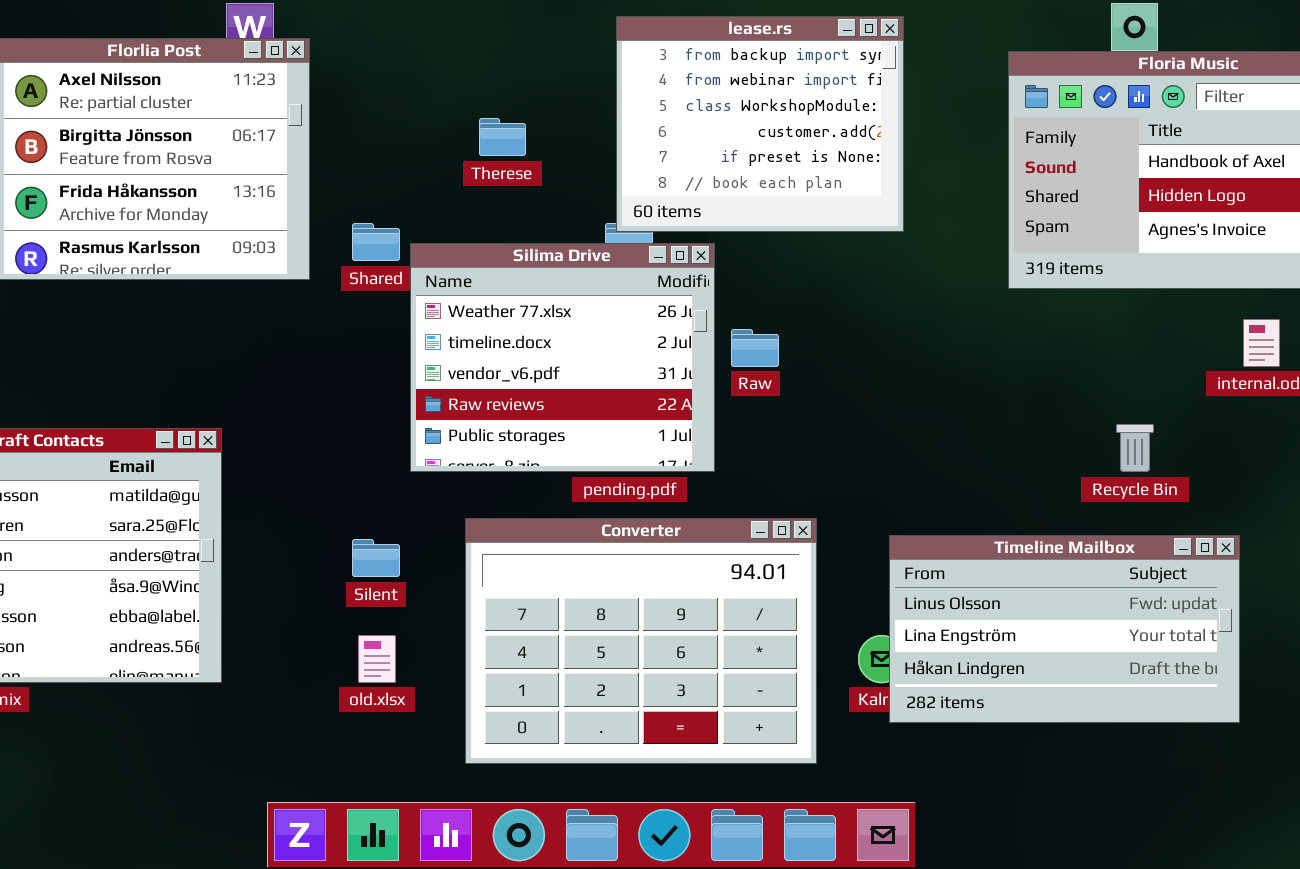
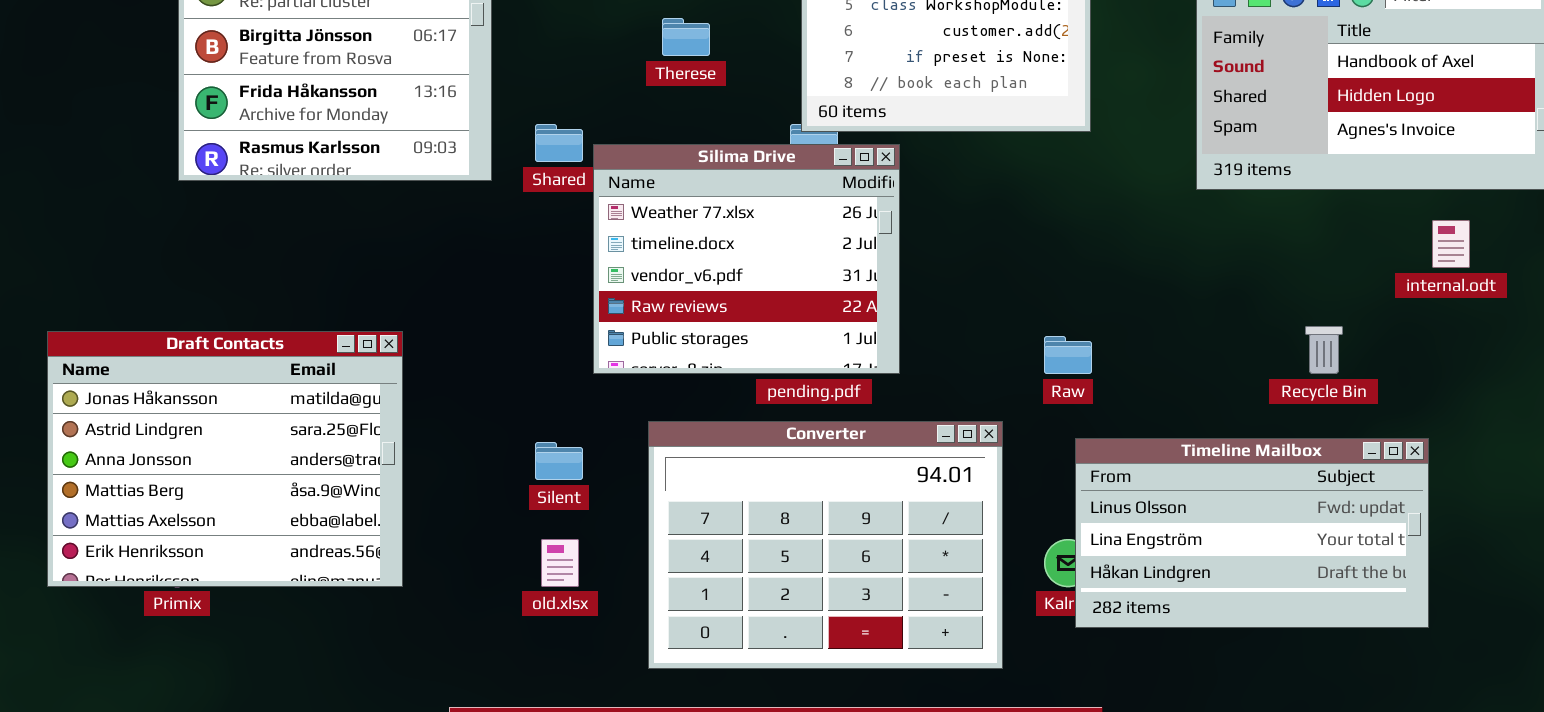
Raw: [731,329,779,367] -> [1044,336,1092,374], moved

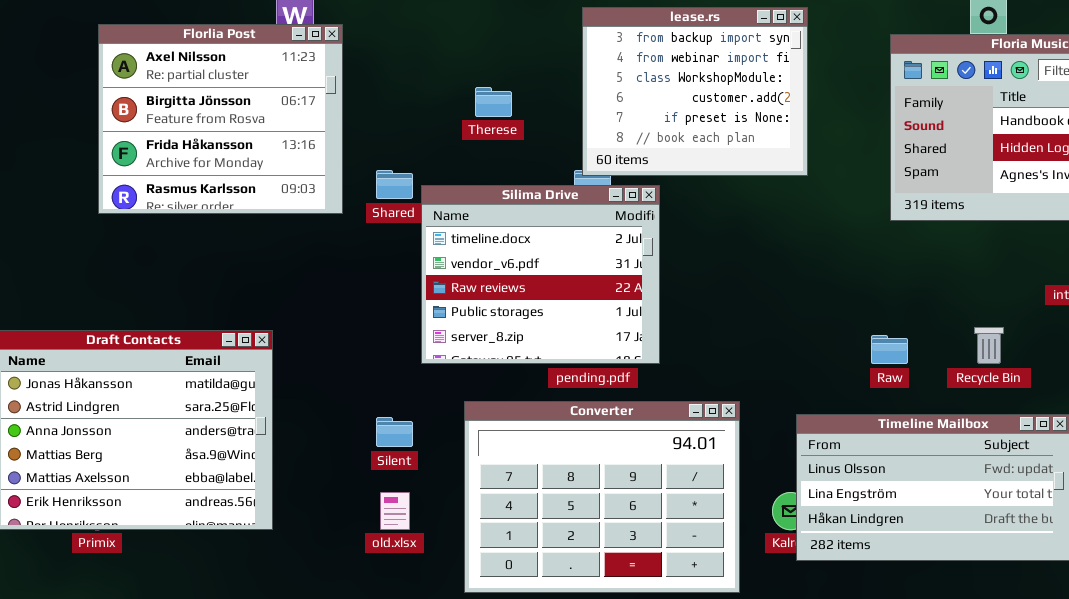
Silima Drive: [593,144,900,374] -> [421,185,660,364], scrolled down 1 row
Raw: [1044,336,1092,374] -> [871,335,908,364], moved

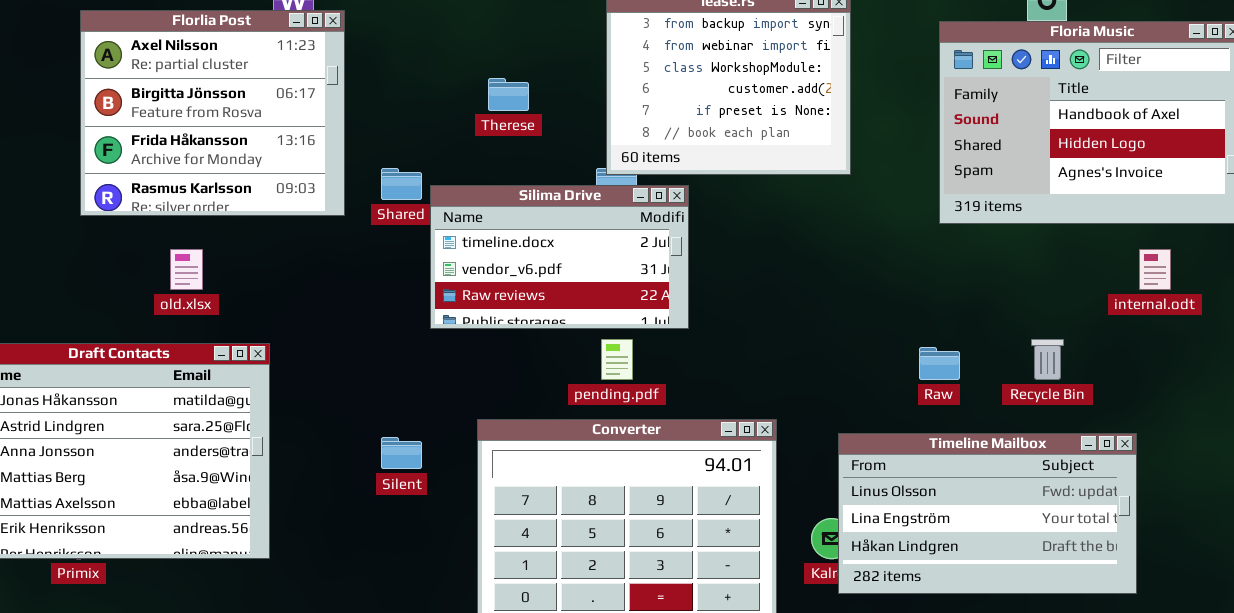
Silima Drive: [421,185,660,364] -> [430,185,689,329], resized
old.xlsx: [380,492,410,530] -> [170,249,203,290], moved

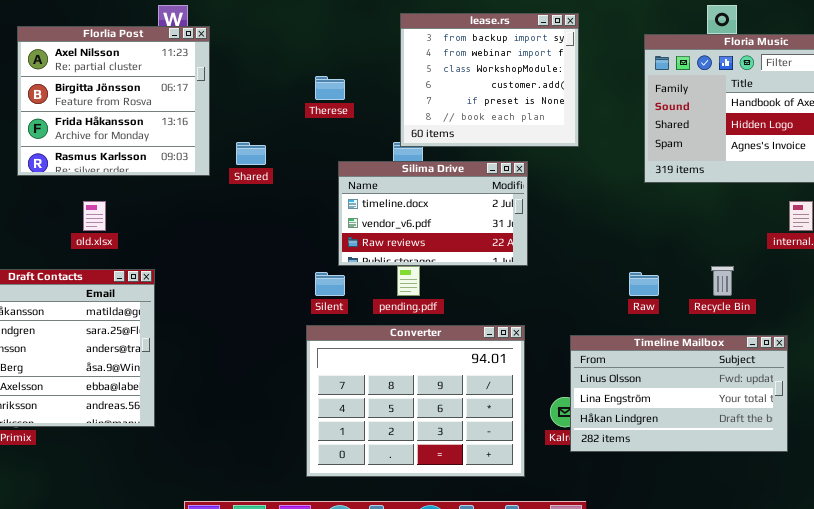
Silima Drive: [430,185,689,329] -> [338,161,528,266], moved
Silent: [381,437,422,469] -> [315,272,345,296], moved

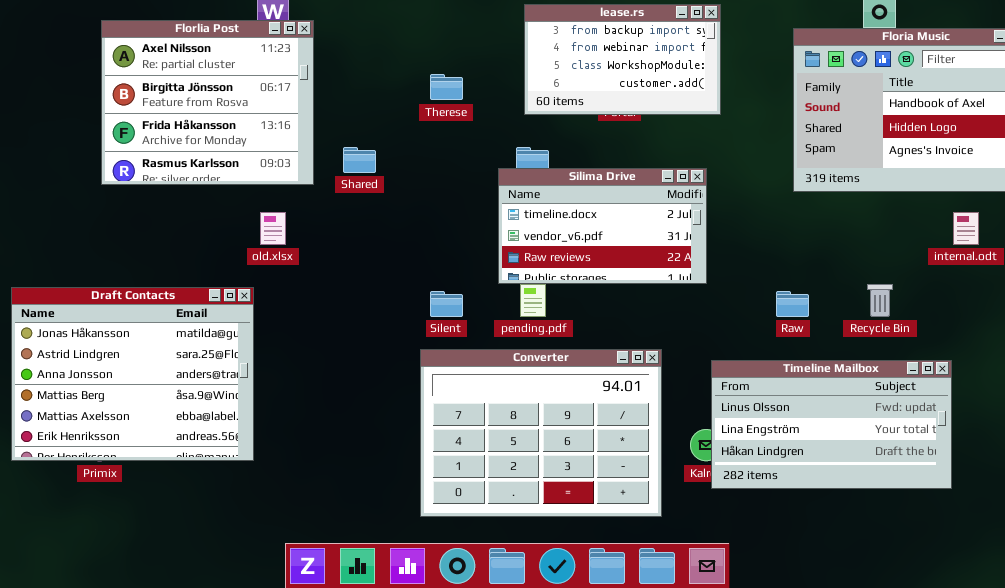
lease.rs: [400,13,579,147] -> [524,4,721,115], resized
Silima Drive: [338,161,528,266] -> [498,168,707,284], moved
old.xlsx: [83,201,106,231] -> [260,212,286,245], moved

